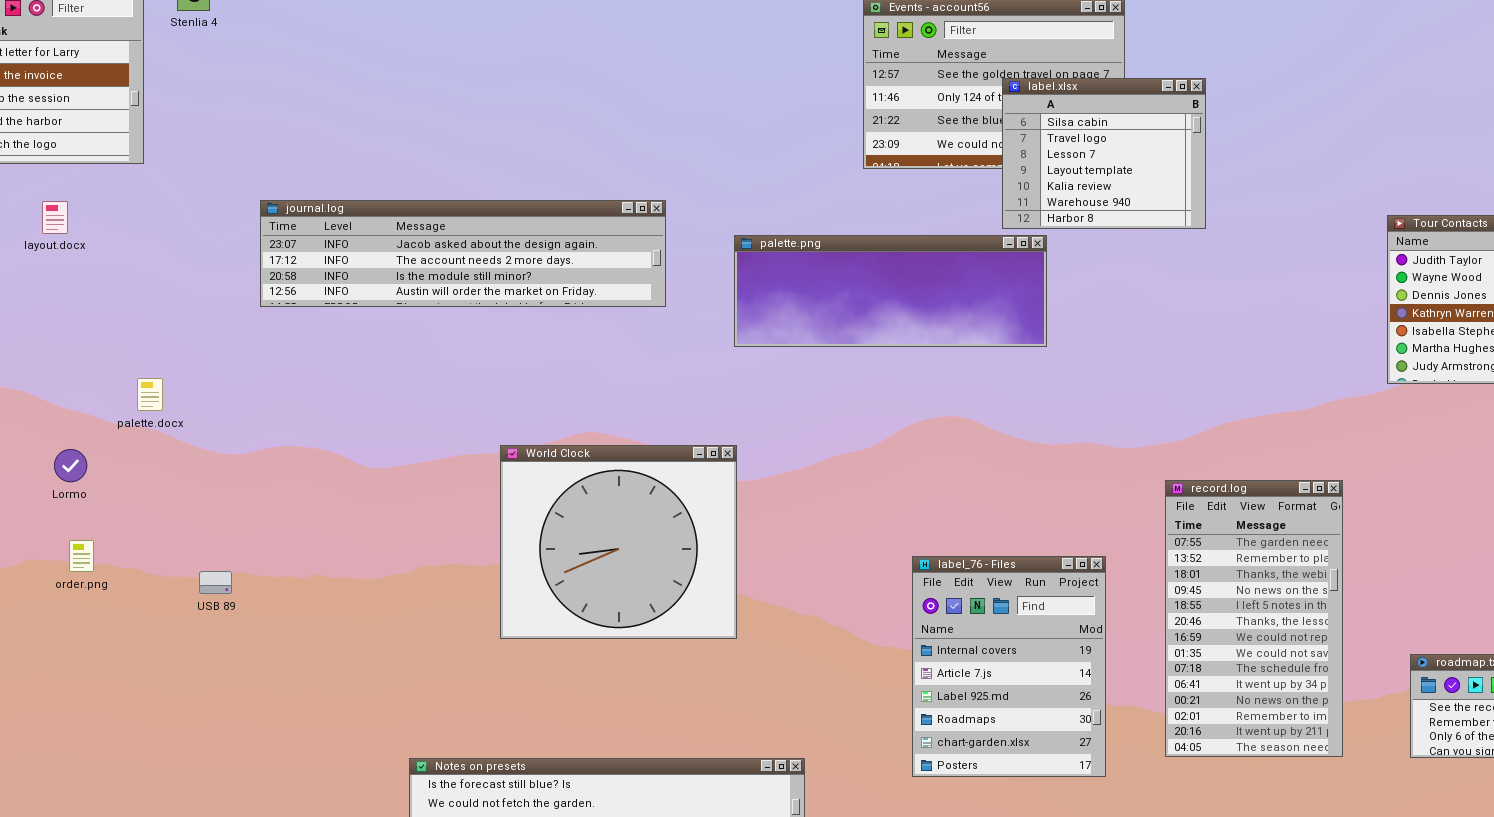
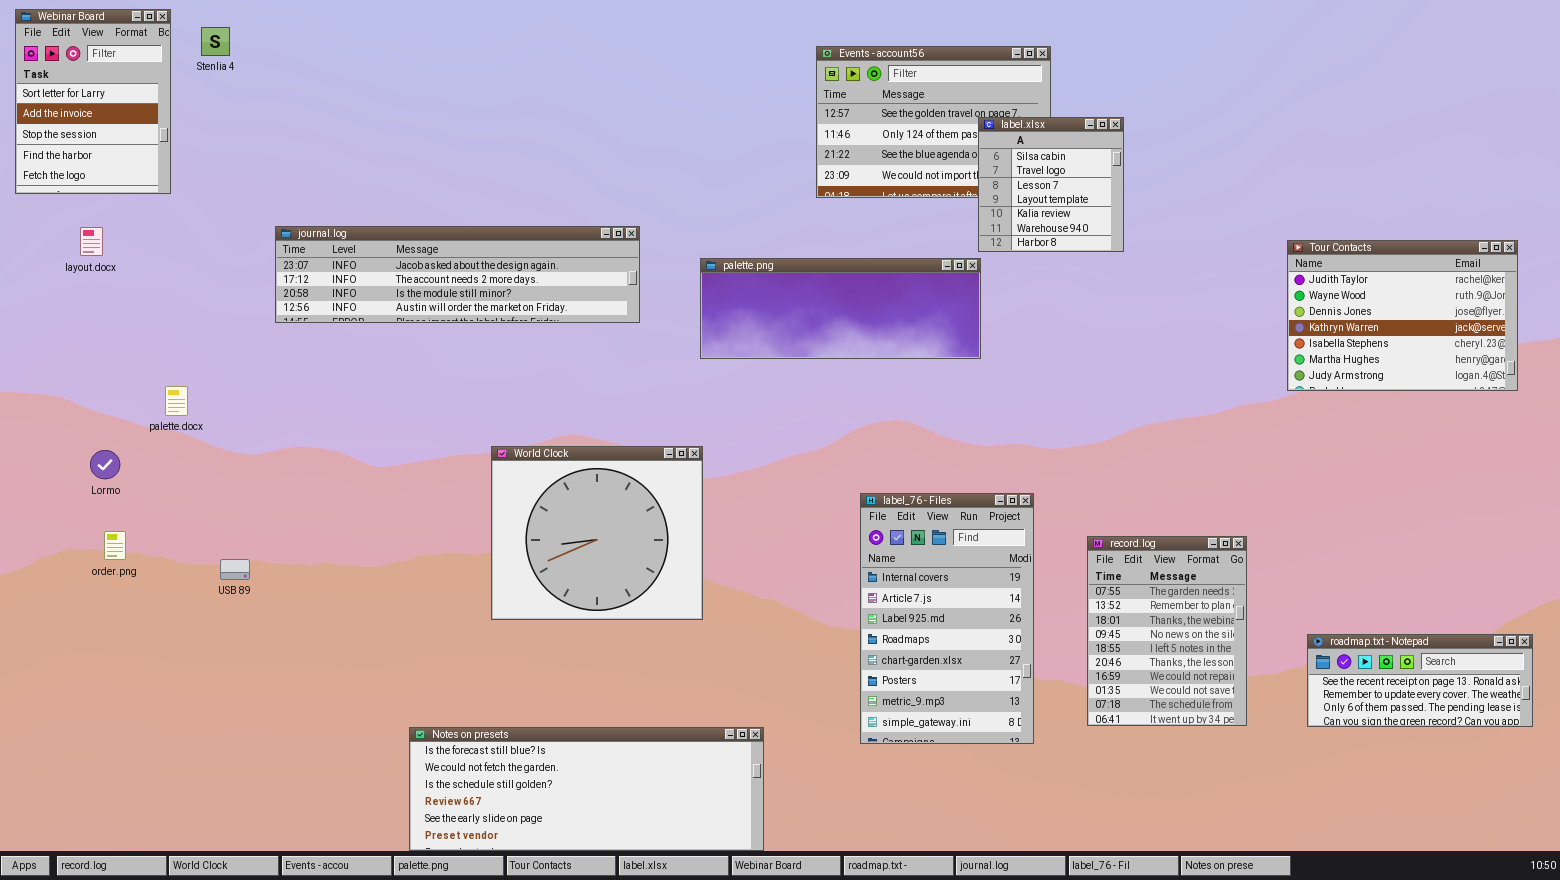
label.xlsx: [1002,78,1206,229] -> [978,117,1124,252], resized
record.log: [1165,480,1343,757] -> [1087,536,1247,726], resized
label_76 - Files: [912,556,1106,777] -> [860,493,1034,744], resized

